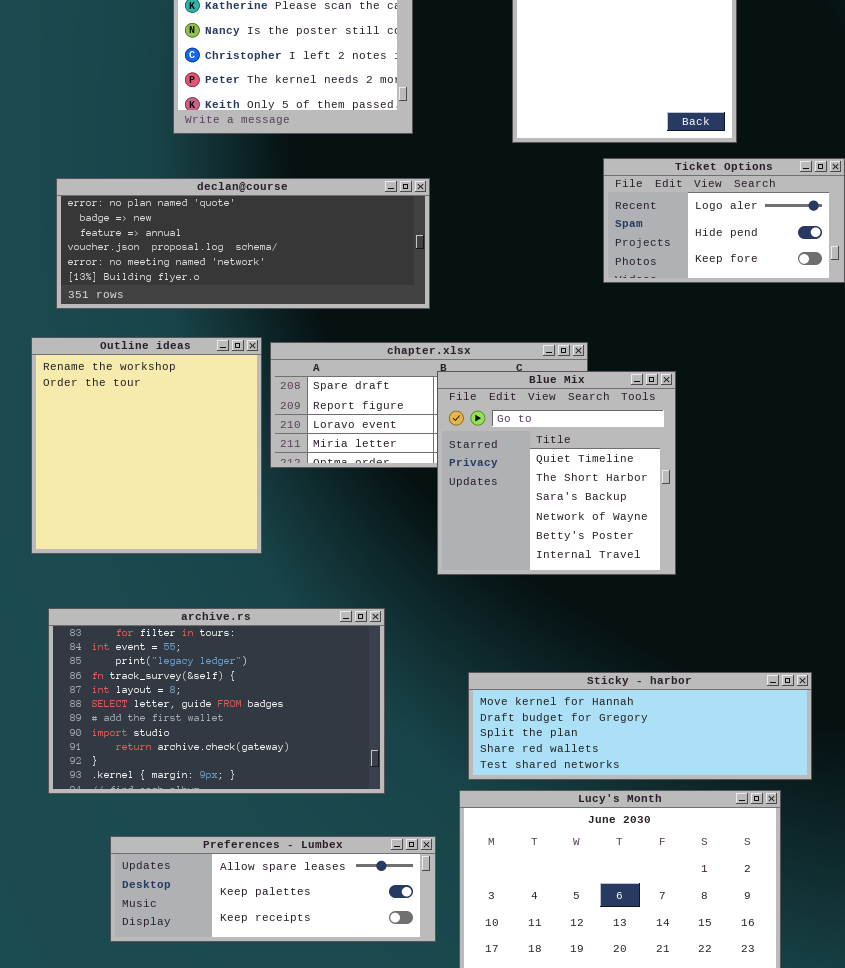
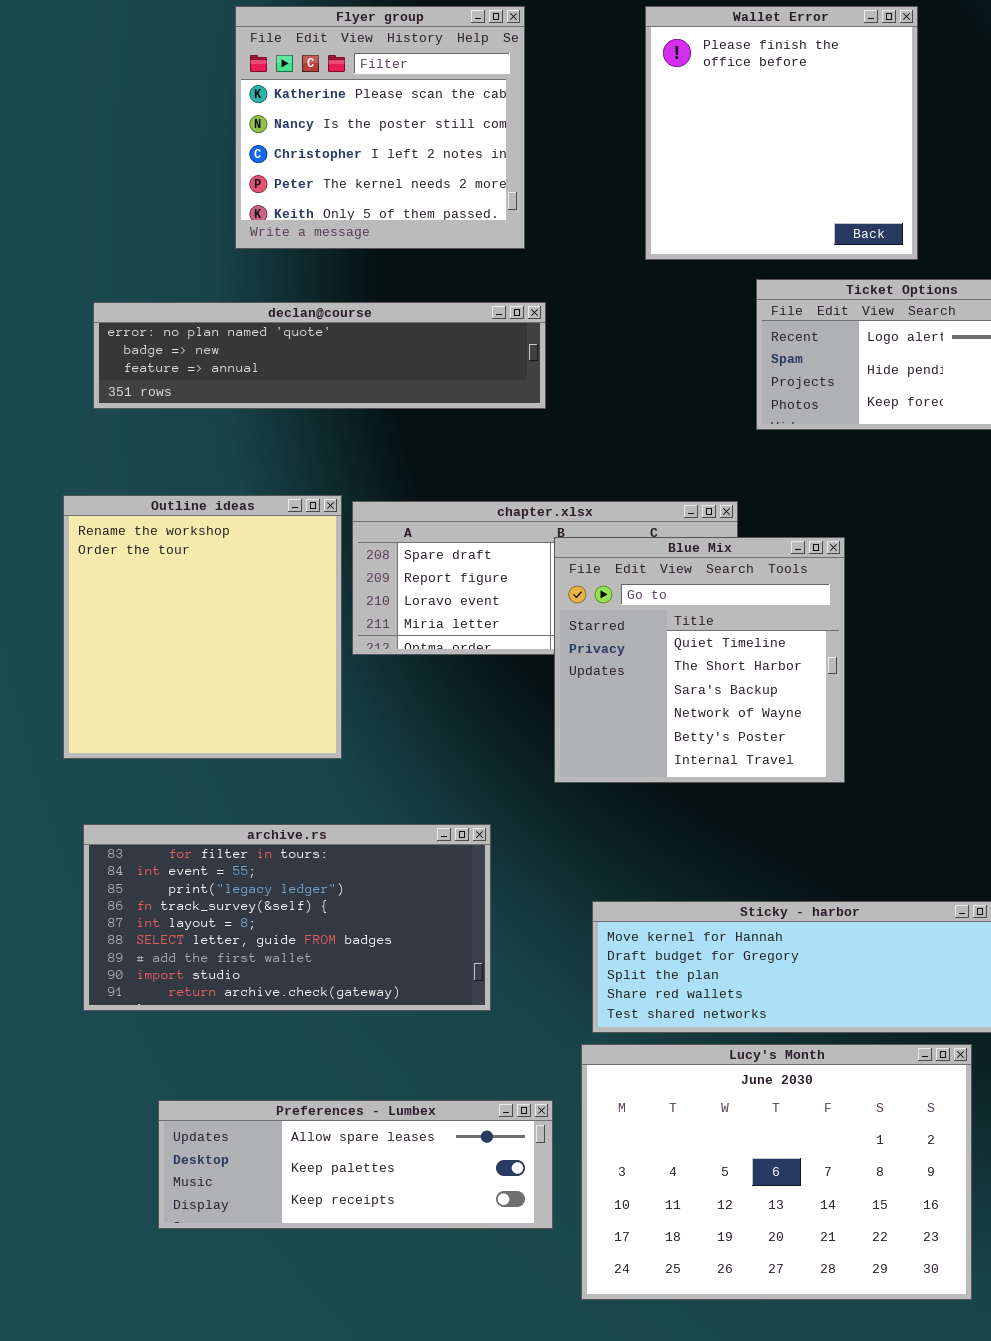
declan@course: [56,178,430,309] -> [93,302,546,409], resized
archive.rs: [48,608,385,794] -> [83,824,491,1011], resized

